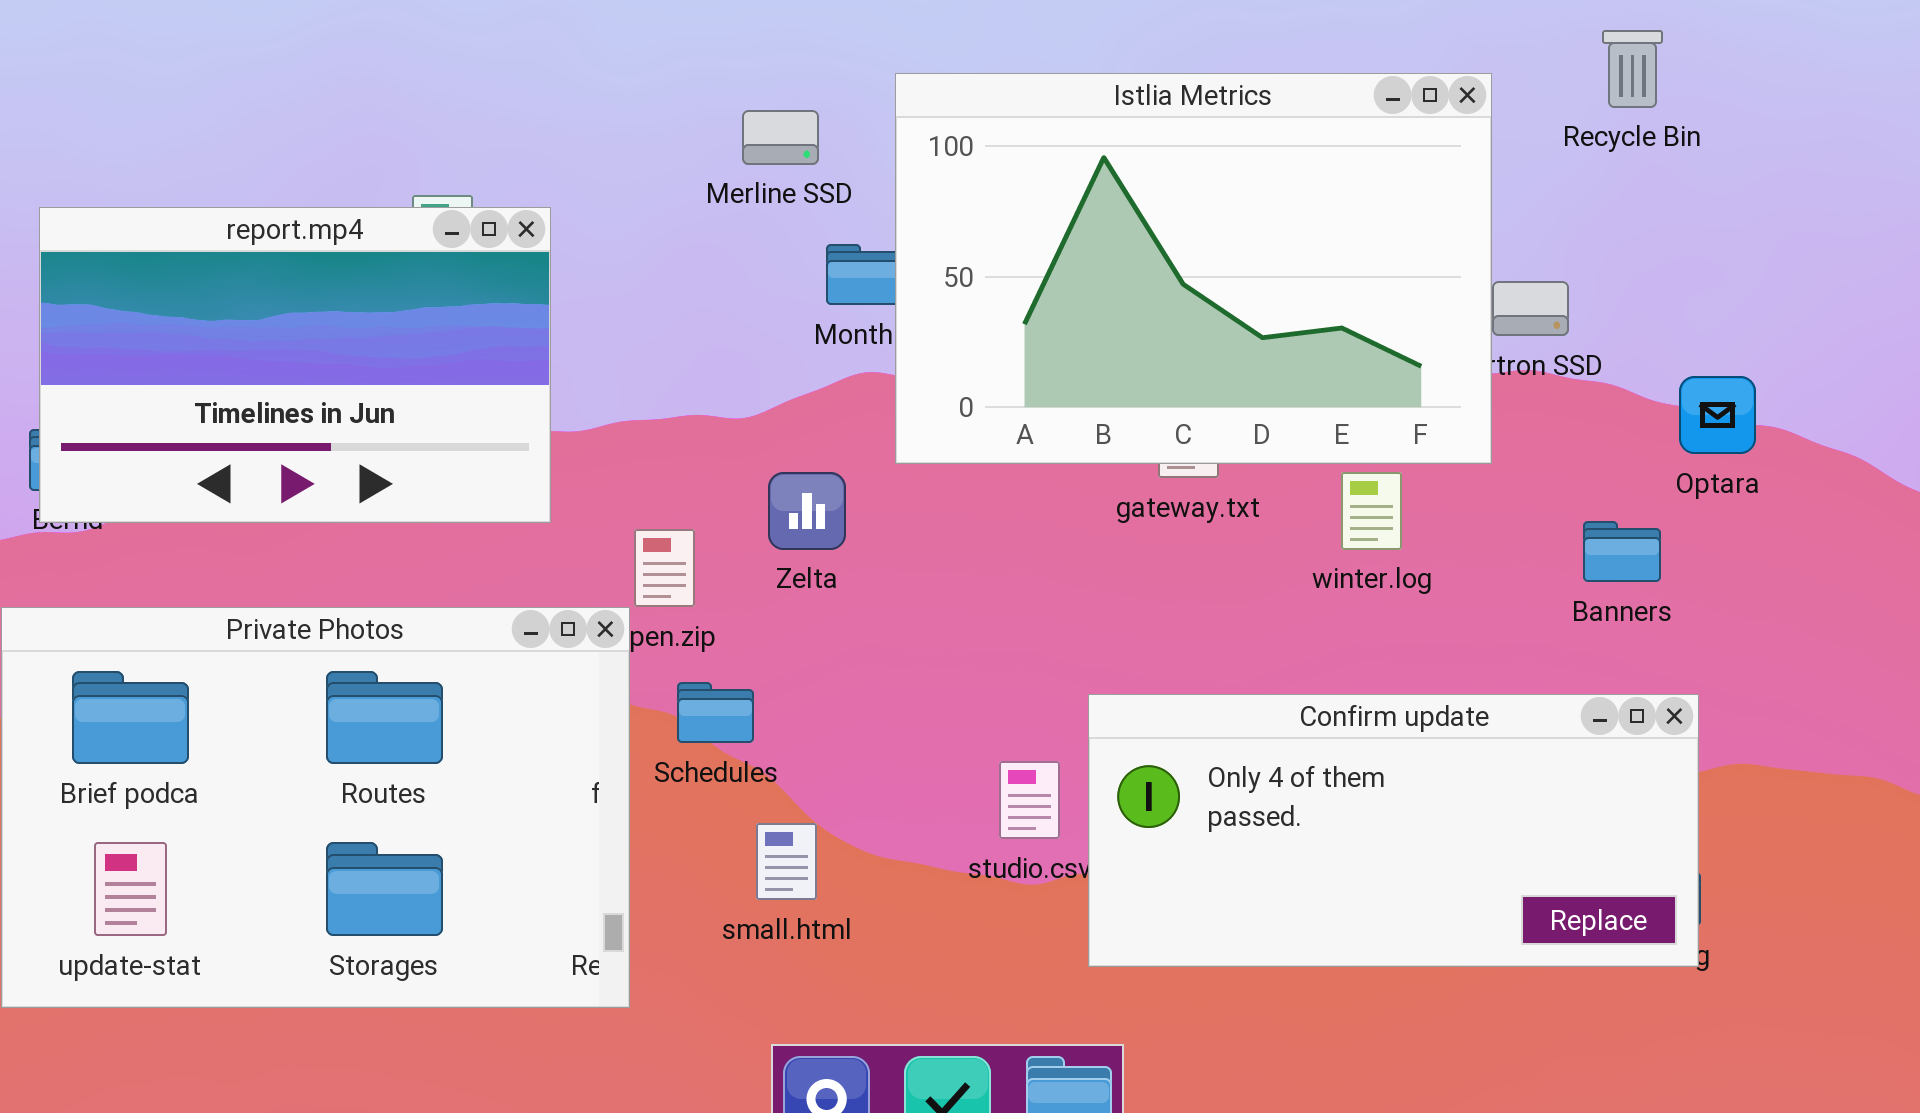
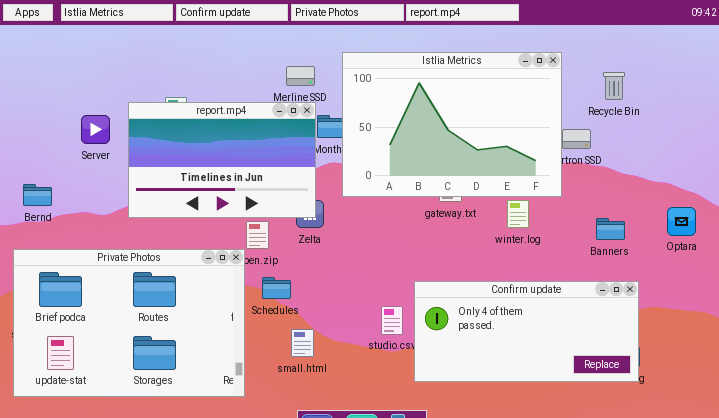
Recycle Bin: [1602,30,1663,108] -> [603,72,625,100], moved
report.mp4: [39,207,551,523] -> [128,102,316,218], moved
Optara: [1679,376,1756,454] -> [667,207,696,236], moved

